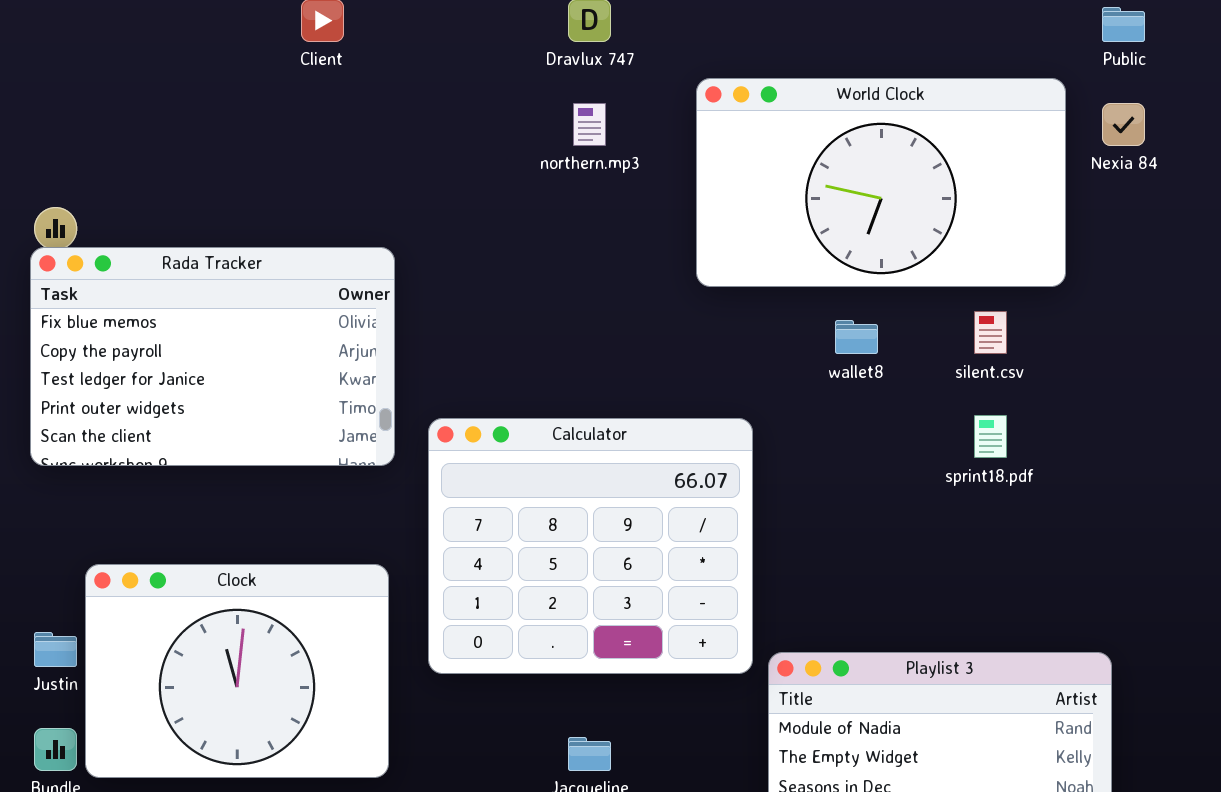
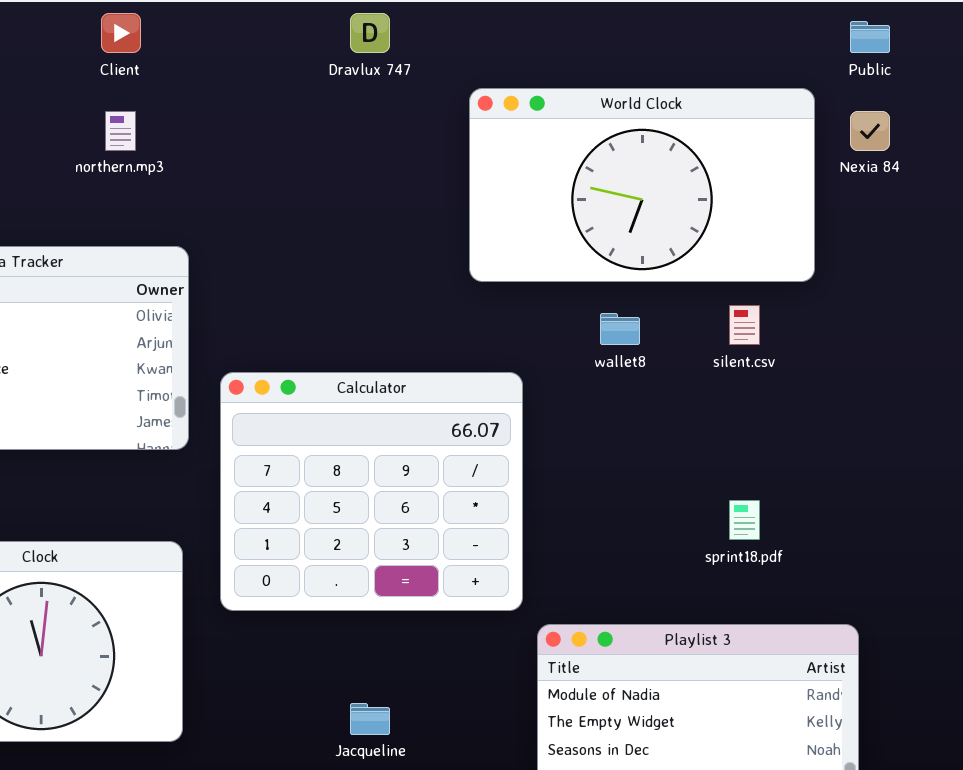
northern.mp3: [573,103,606,146] -> [105,111,136,151], moved
sprint18.pdf: [974,415,1007,458] -> [729,500,760,540], moved
Calculator: [428,418,753,674] -> [220,372,523,611], moved

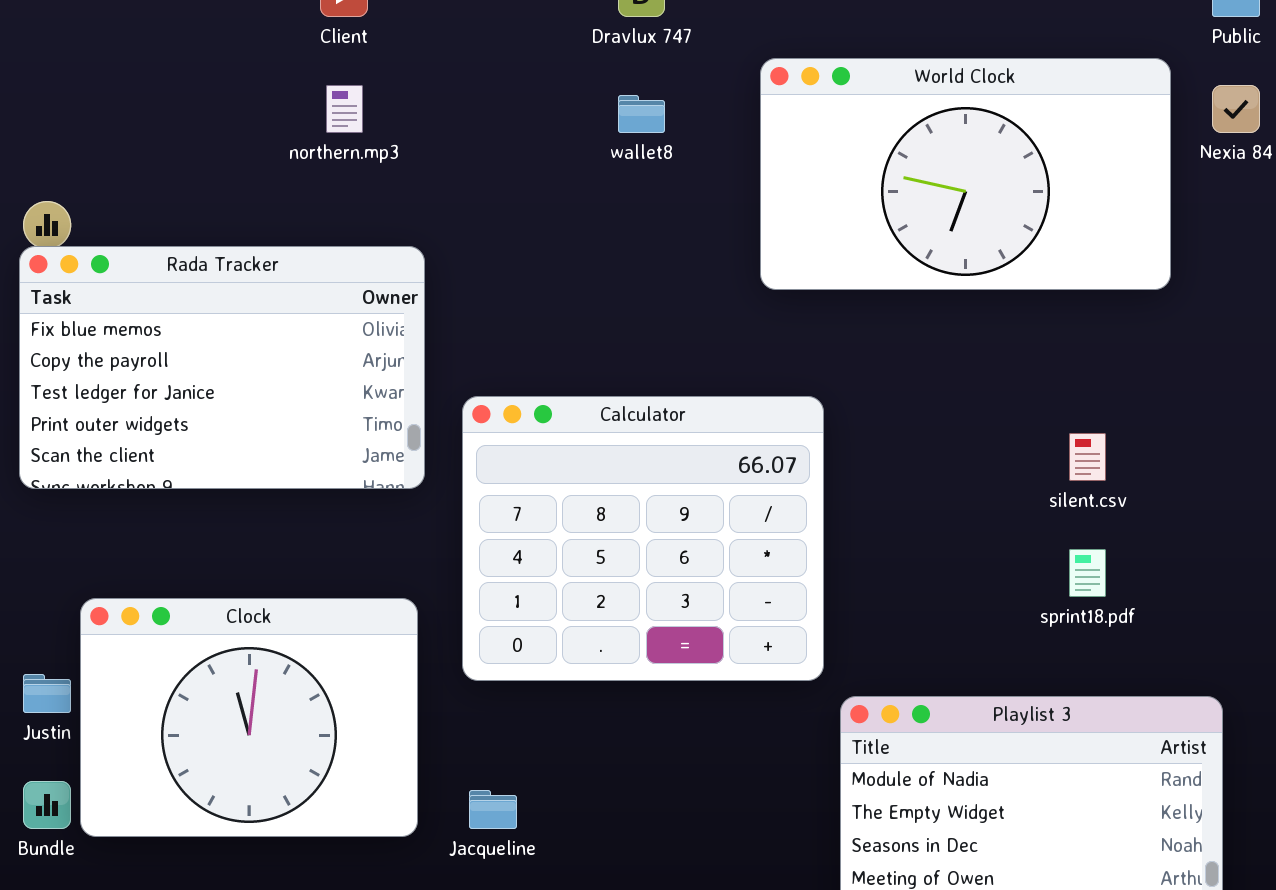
silent.csv: [729,305,760,345] -> [1069,433,1106,481], moved
wallet8: [600,313,640,345] -> [618,95,665,133], moved
Jacqueline: [350,703,390,735] -> [469,790,517,829], moved

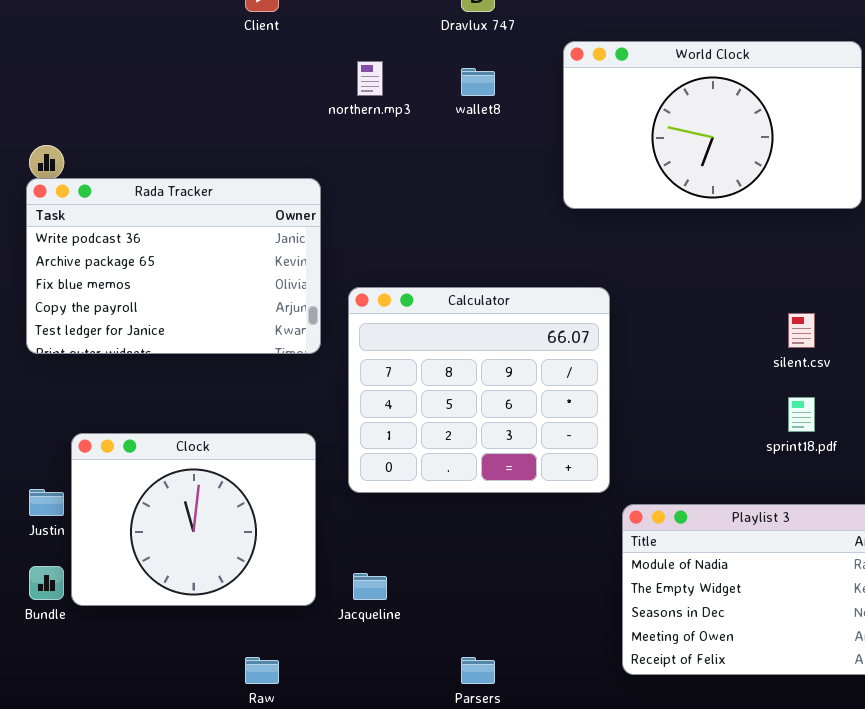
northern.mp3: [326,85,363,133] -> [357,61,383,96], moved
Rada Tracker: [19,246,425,489] -> [26,178,321,354], scrolled up 2 rows

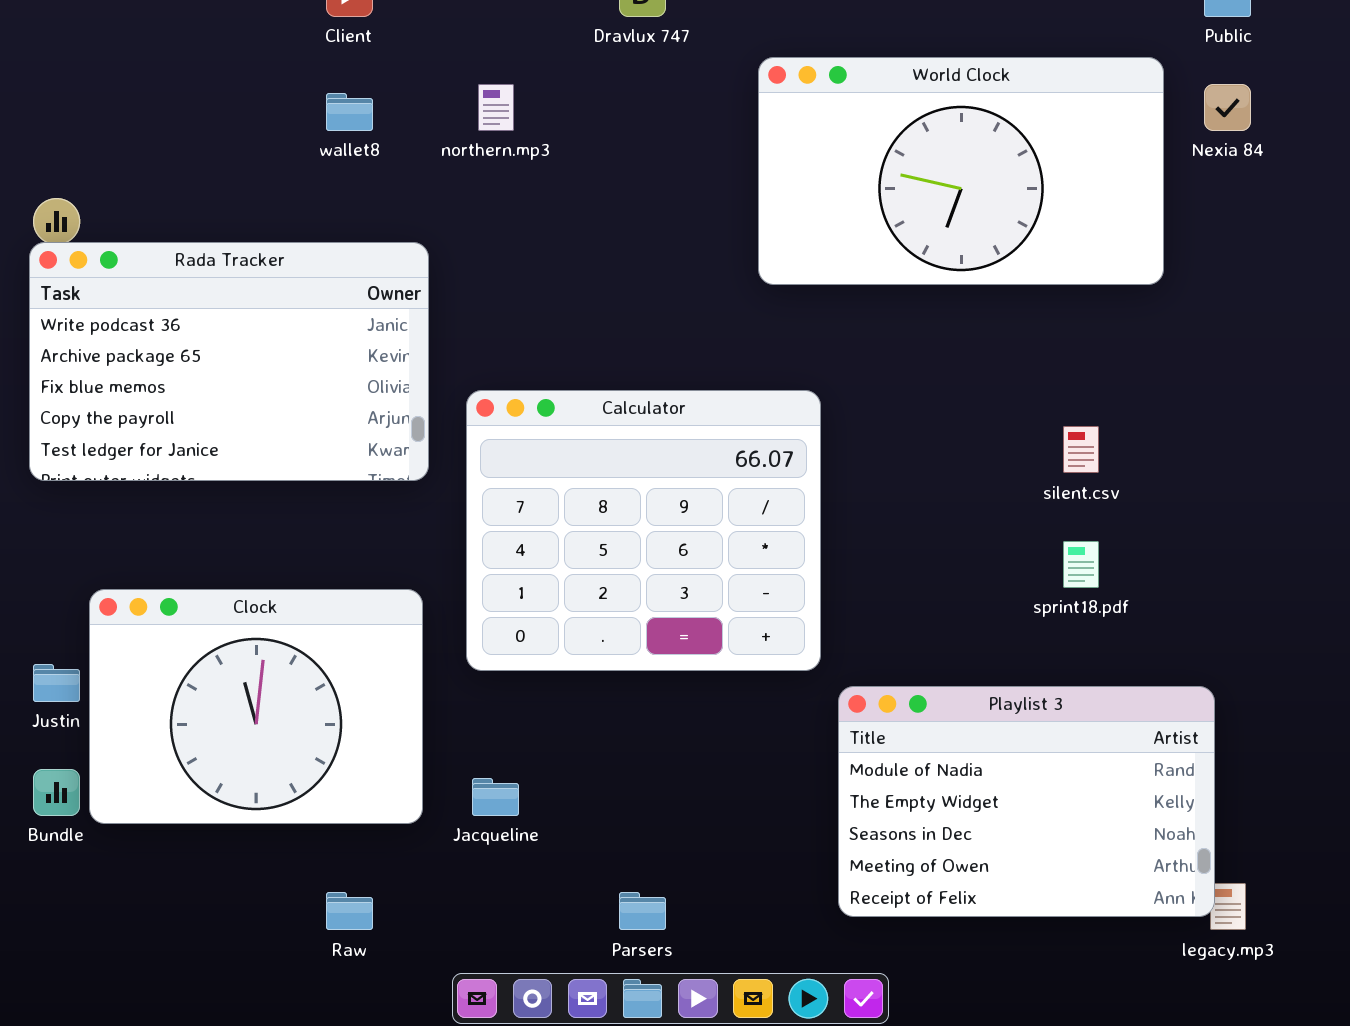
wallet8: [461,68,495,96] -> [326,93,373,131], moved

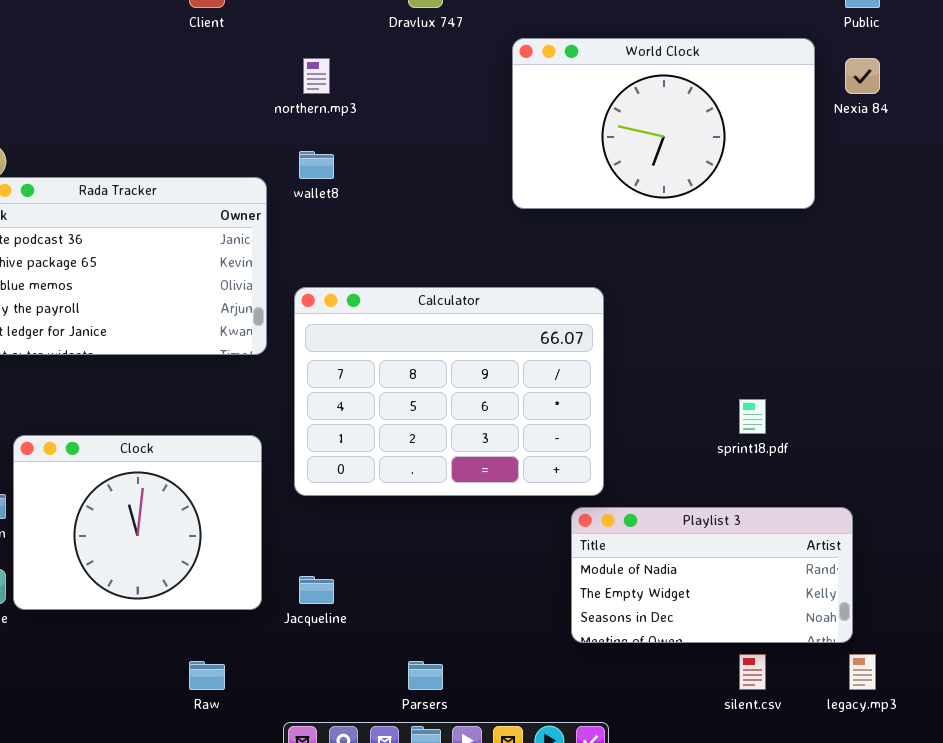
wallet8: [326,93,373,131] -> [299,151,334,179], moved
Calculator: [466,390,821,671] -> [294,287,604,496], resized
silent.csv: [1063,426,1099,473] -> [739,654,766,690], moved
Playlist 3: [838,686,1215,917] -> [571,507,853,643], resized

